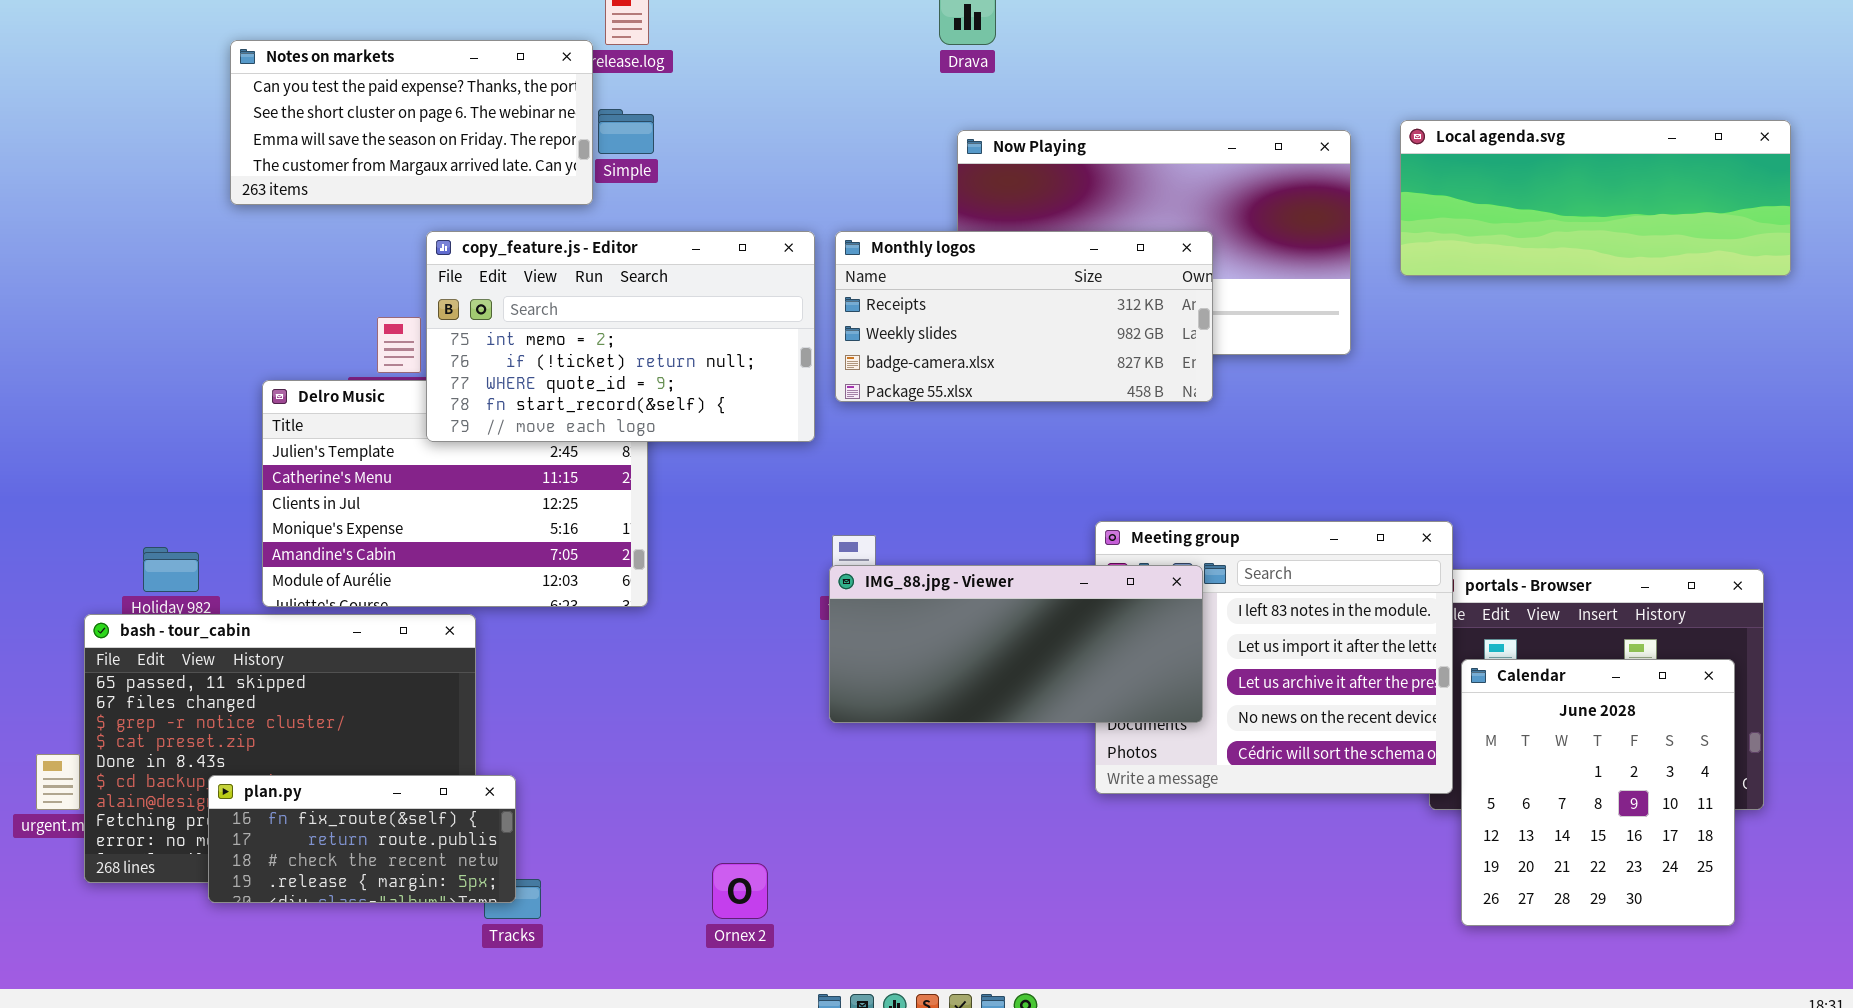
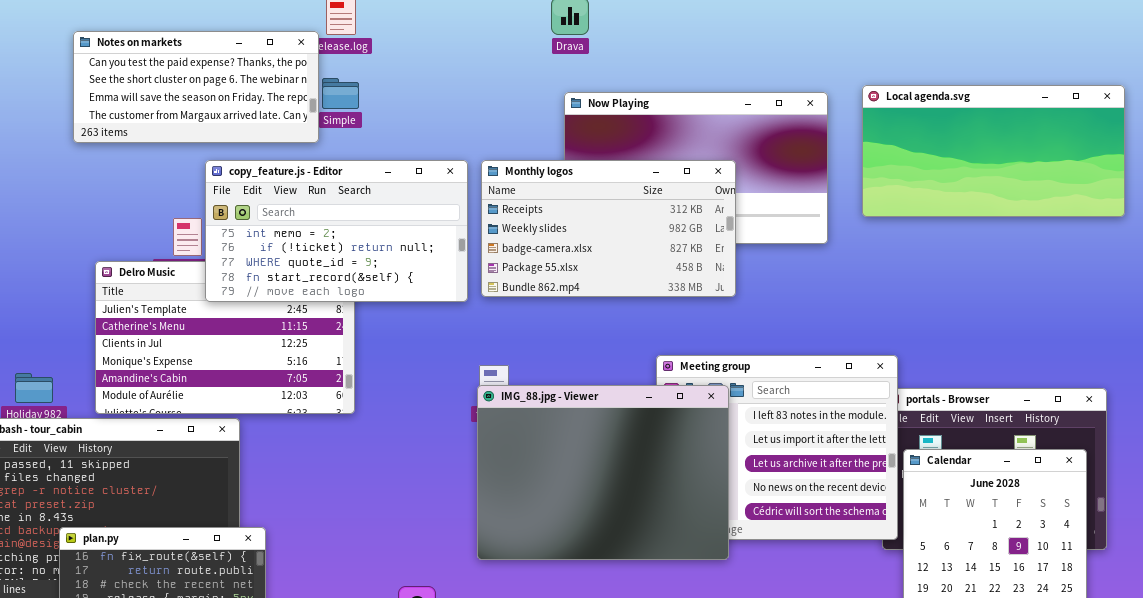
Local agenda.svg: [1400,120,1791,276] -> [862,85,1125,217], resized
Monthly logos: [835,231,1213,402] -> [481,160,736,297], resized
IMG_88.jpg - Viewer: [829,565,1203,723] -> [477,385,729,560], resized

